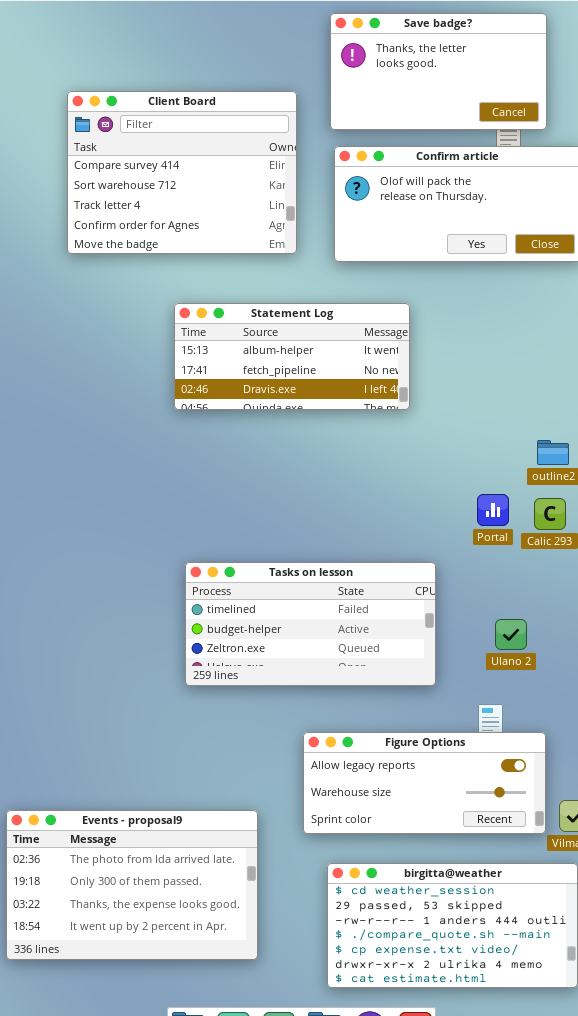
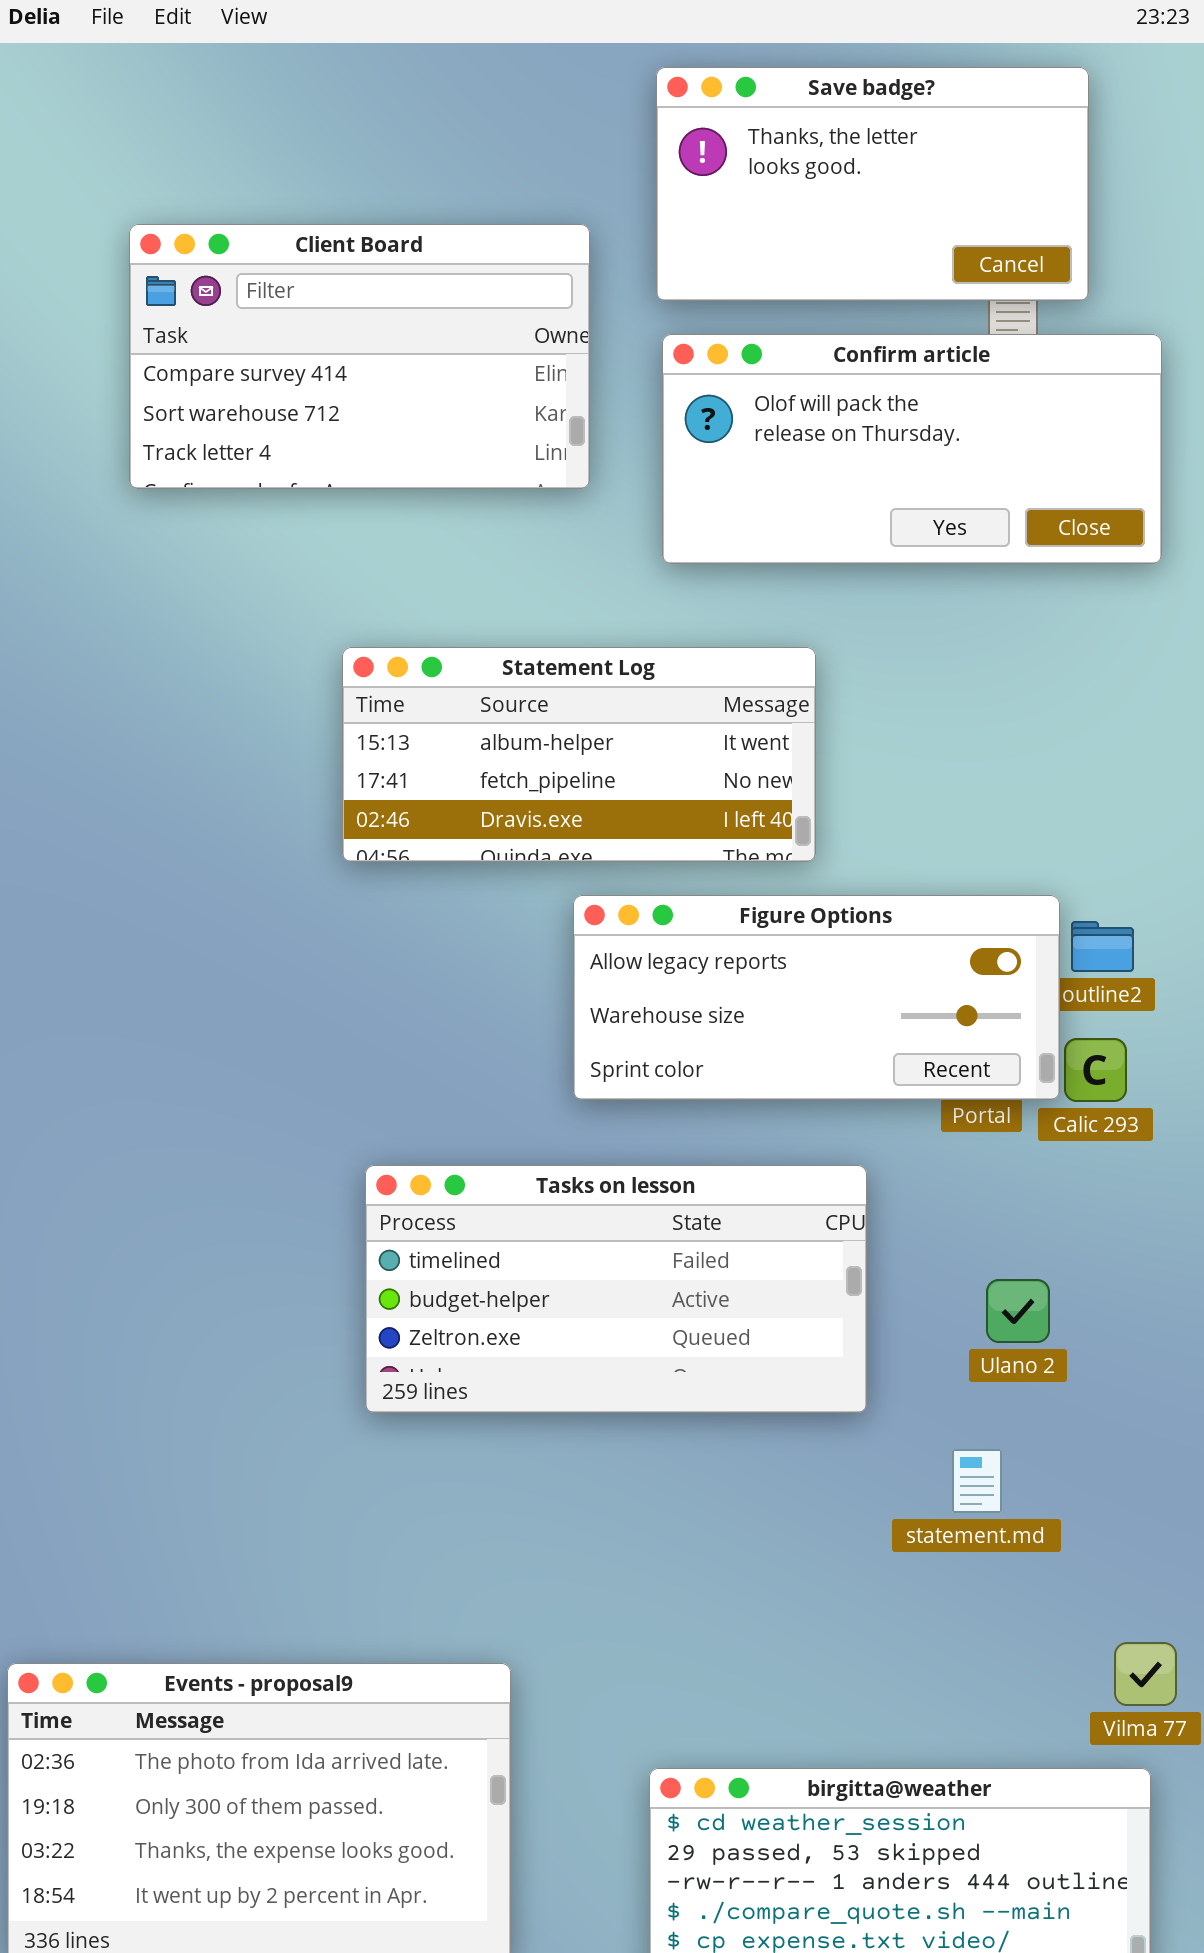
Client Board: [67,91,297,254] -> [129,224,590,489], resized
Figure Options: [303,732,546,834] -> [573,895,1060,1100], moved

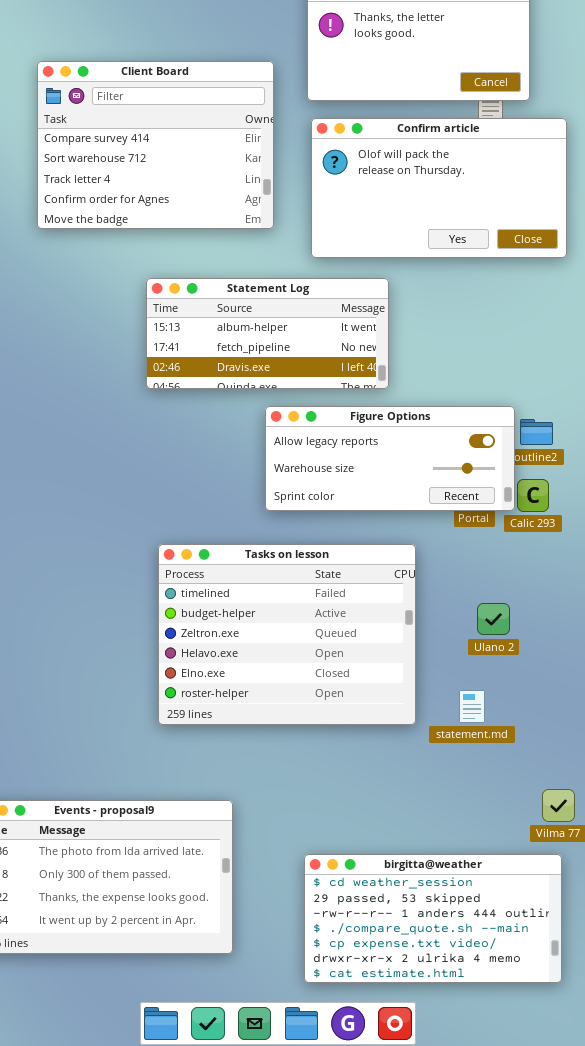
Client Board: [129,224,590,489] -> [37,61,274,229], resized
Confirm article: [662,334,1162,564] -> [311,118,567,258], resized
Tasks on lesson: [365,1165,867,1413] -> [158,544,416,725], resized

